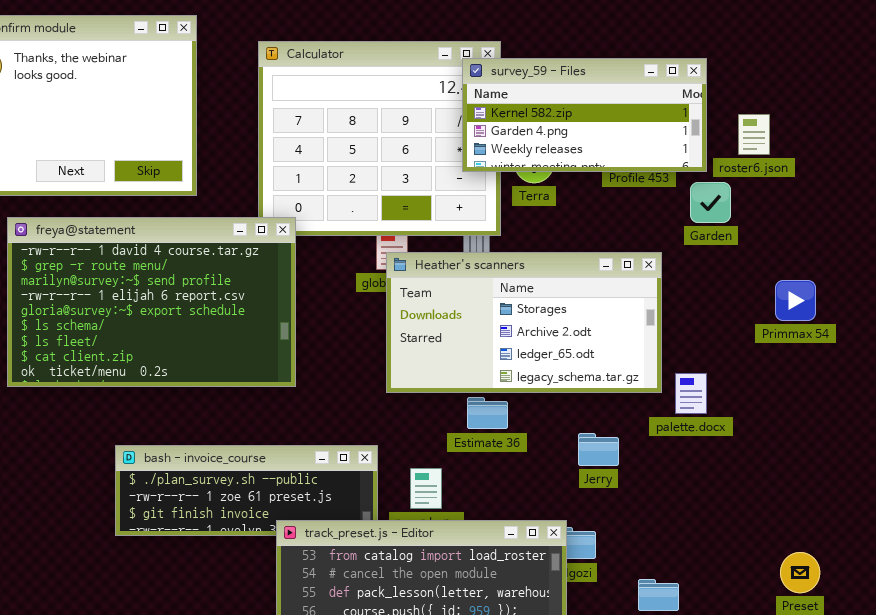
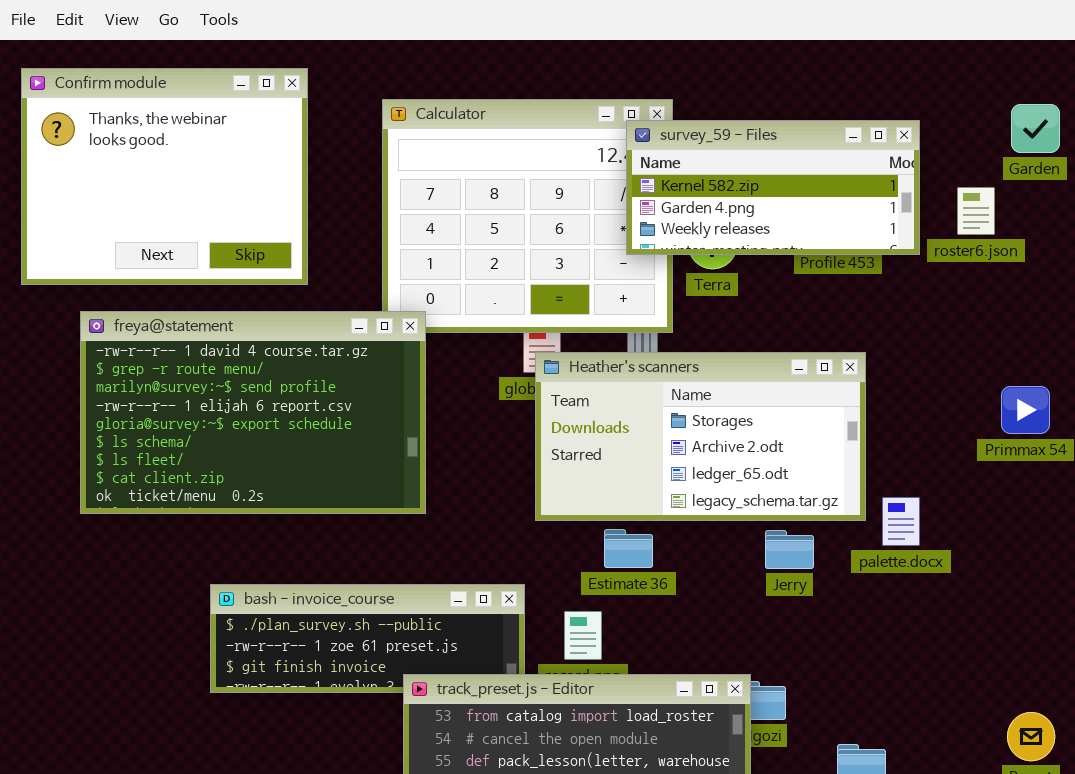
Garden: [690,182,731,223] -> [1011,104,1060,153], moved
Estimate 36: [467,397,508,429] -> [604,529,653,568], moved
Jerry: [578,433,619,466] -> [765,530,814,569], moved

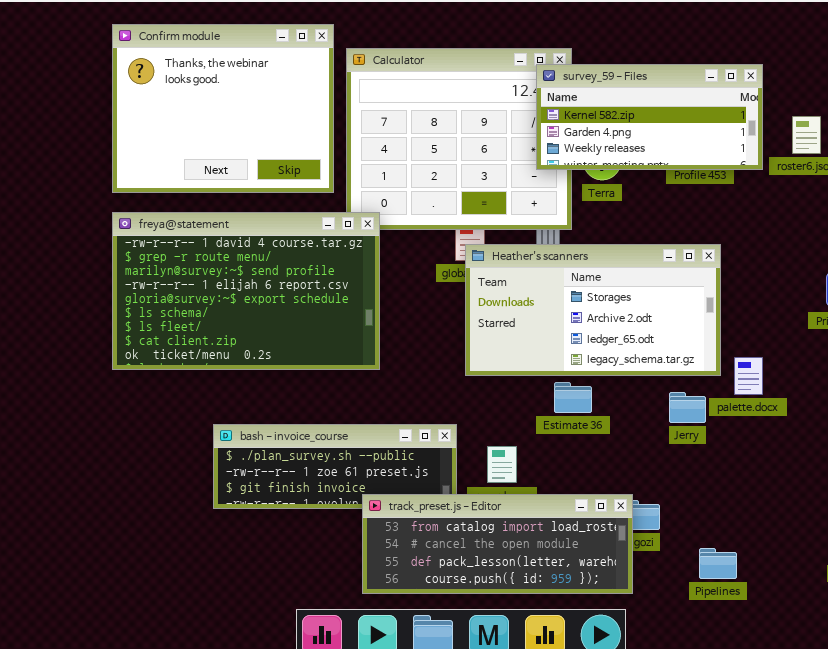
Confirm module: [21,68,308,285] -> [112,24,334,193], moved
Estimate 36: [604,529,653,568] -> [554,382,592,413], moved
Jerry: [765,530,814,569] -> [669,392,706,423], moved

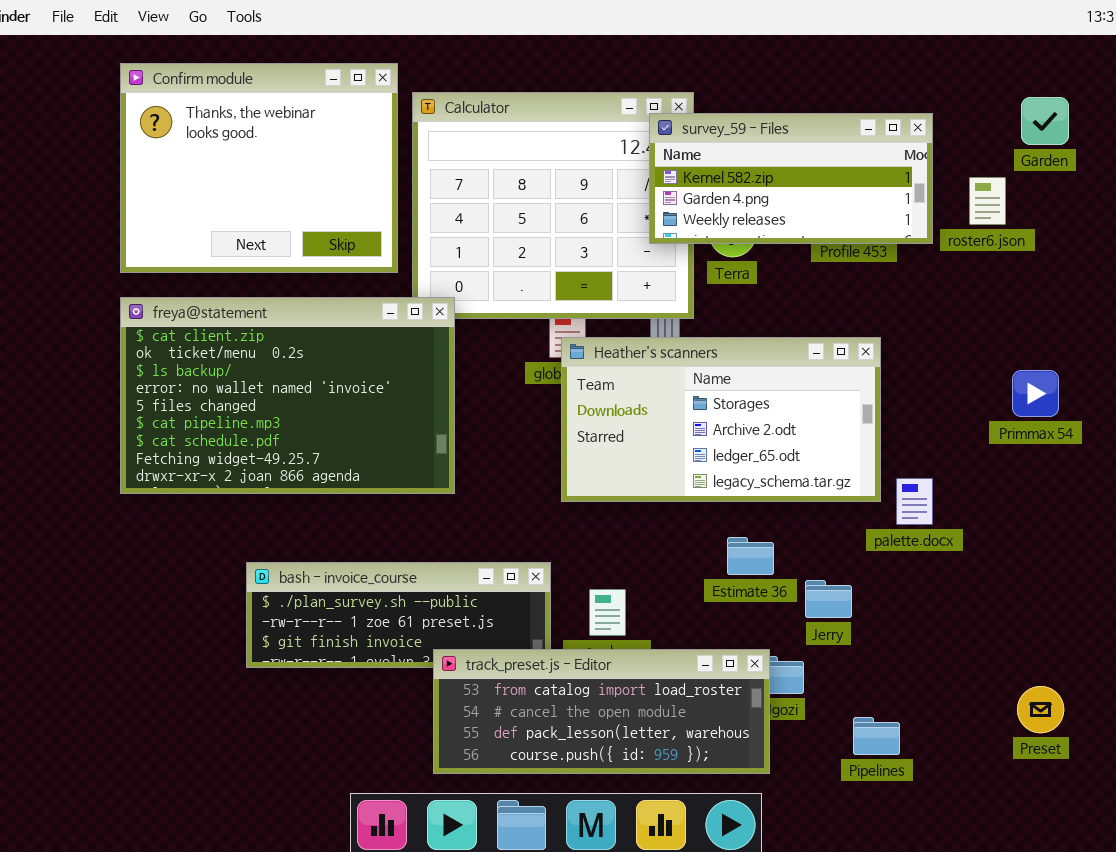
freya@statement: [112,212,380,370] -> [120,297,455,494], scrolled down 7 rows
Estimate 36: [554,382,592,413] -> [727,537,774,575], moved
Jerry: [669,392,706,423] -> [805,580,852,618], moved

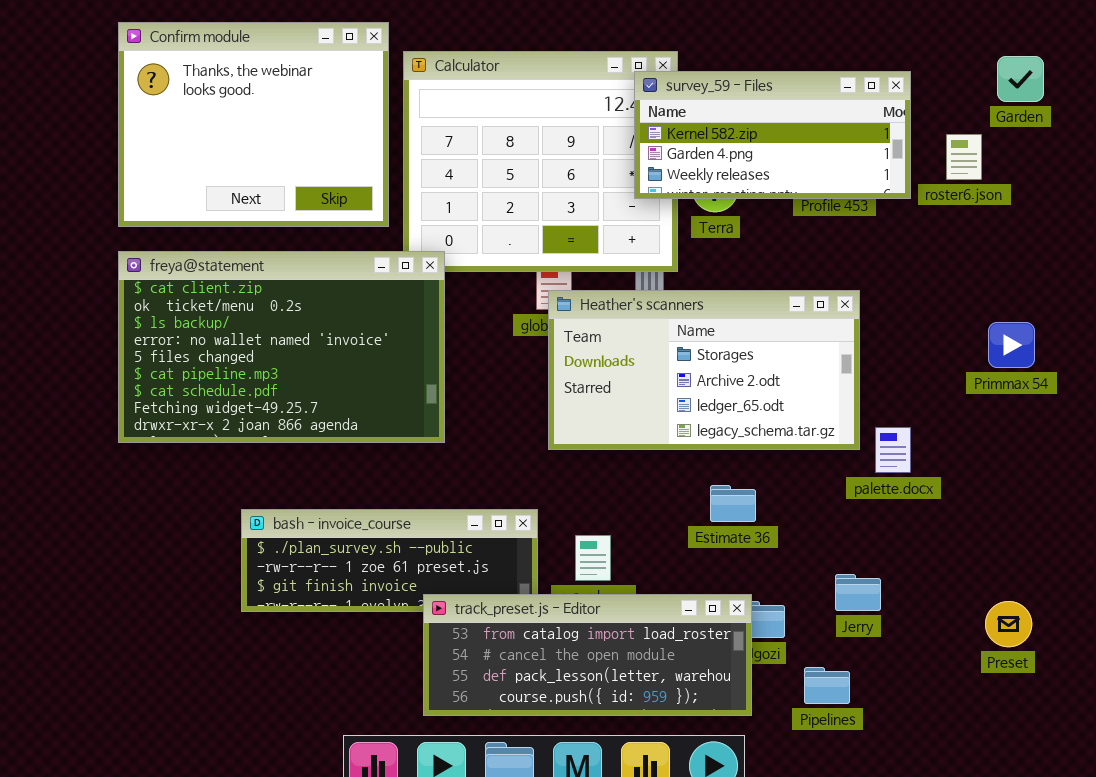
Jerry: [805,580,852,618] -> [835,574,881,611], moved
Preset: [1017,686,1064,733] -> [985,601,1032,647], moved
Pipelines: [853,717,900,755] -> [804,667,850,704], moved

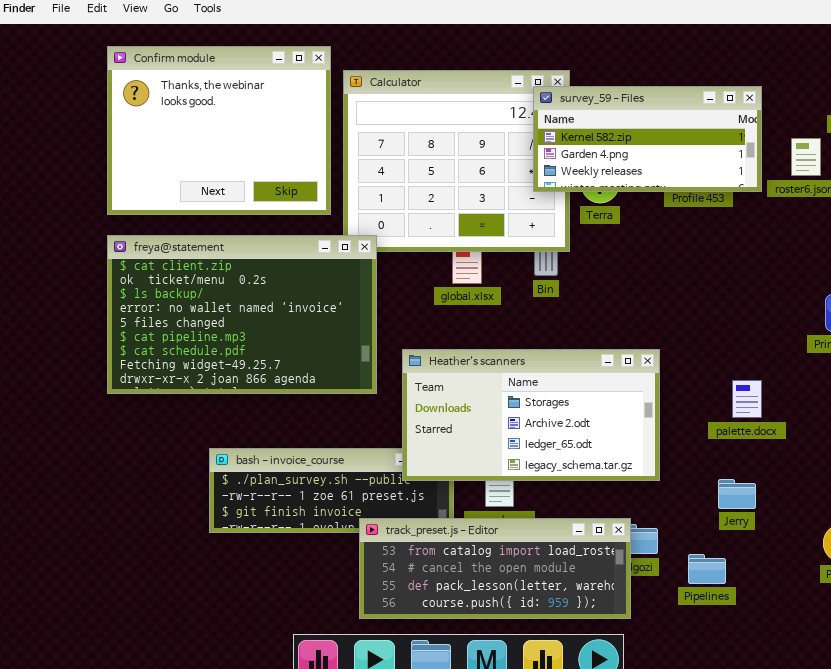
Heather's scanners: [548,290,860,450] -> [402,349,660,481], moved
Jerry: [835,574,881,611] -> [718,479,756,509], moved
Pipelines: [804,667,850,704] -> [688,554,726,584], moved

